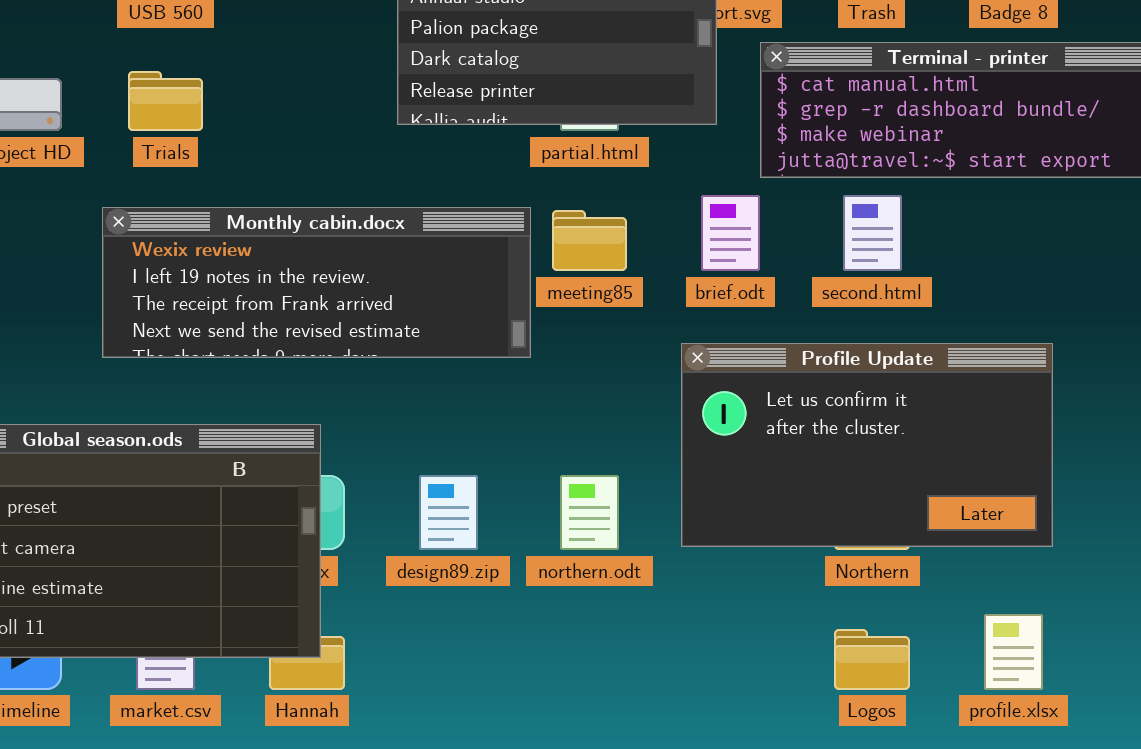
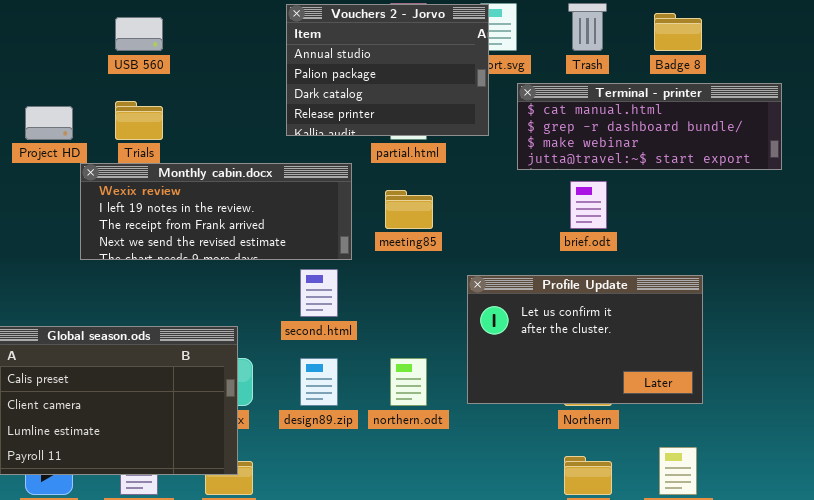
brief.odt: [701,195,760,271] -> [570,181,607,229], moved
second.html: [843,195,902,271] -> [300,269,338,317], moved
Monthly cabin.docx: [102,207,531,358] -> [80,163,352,260], moved

